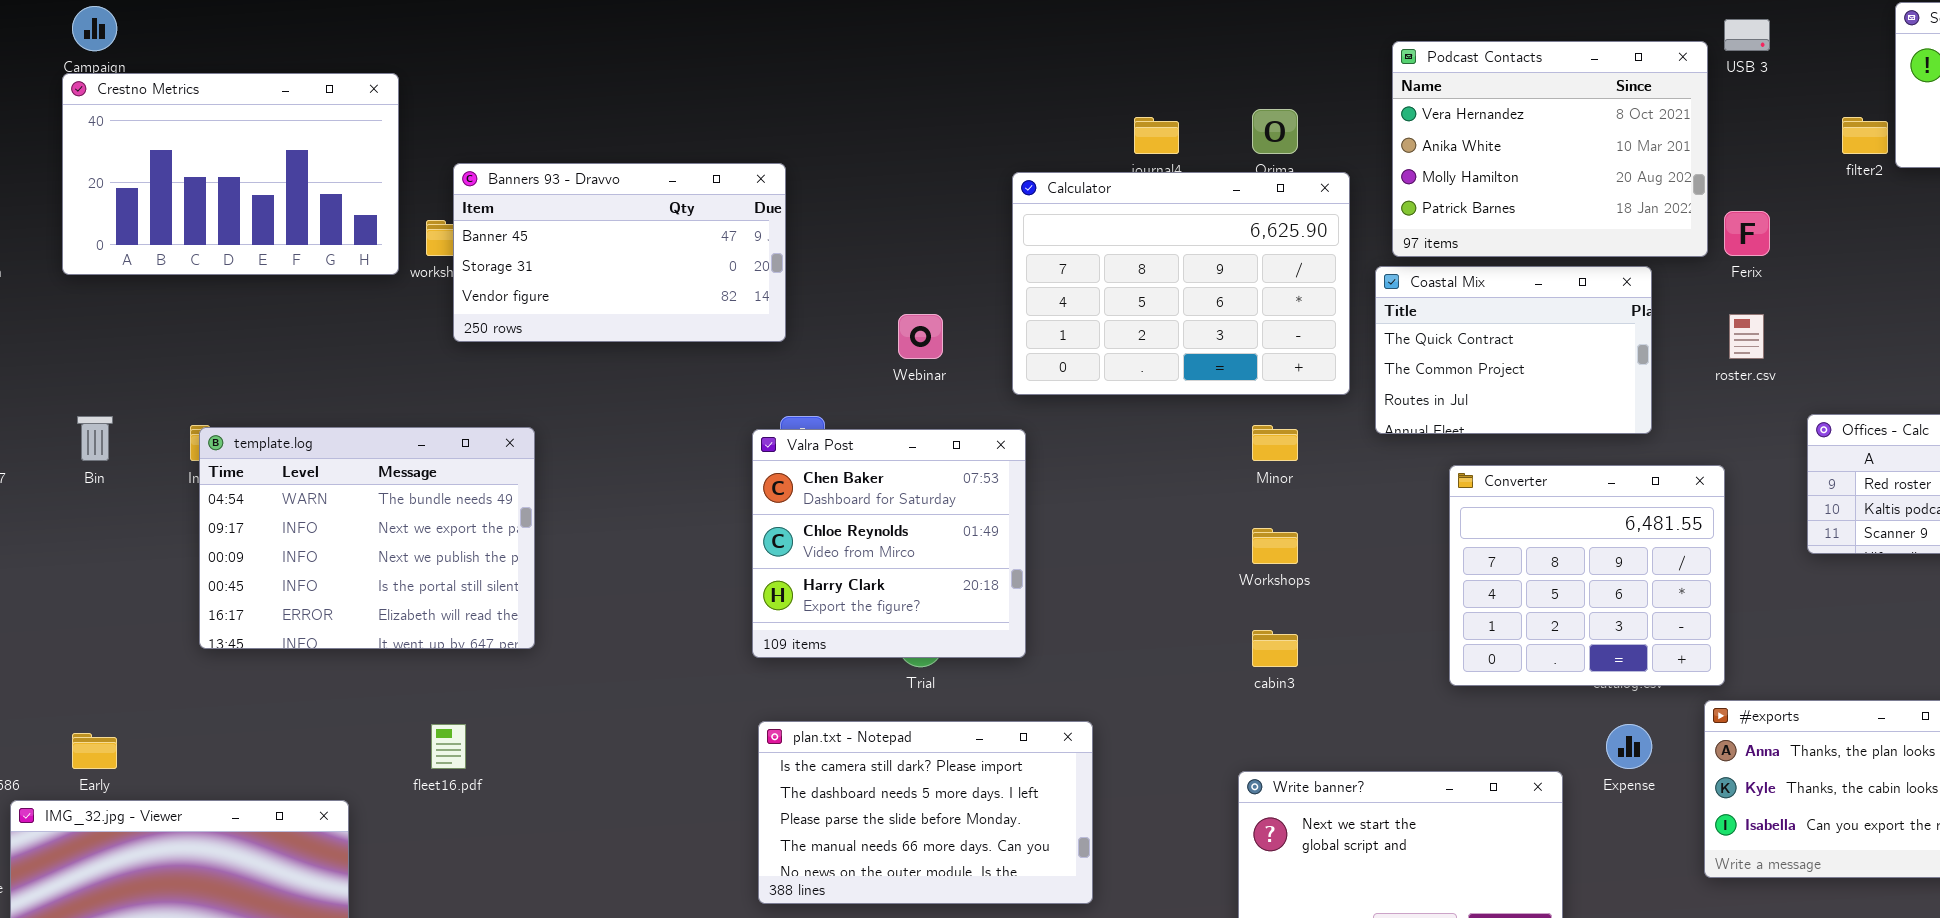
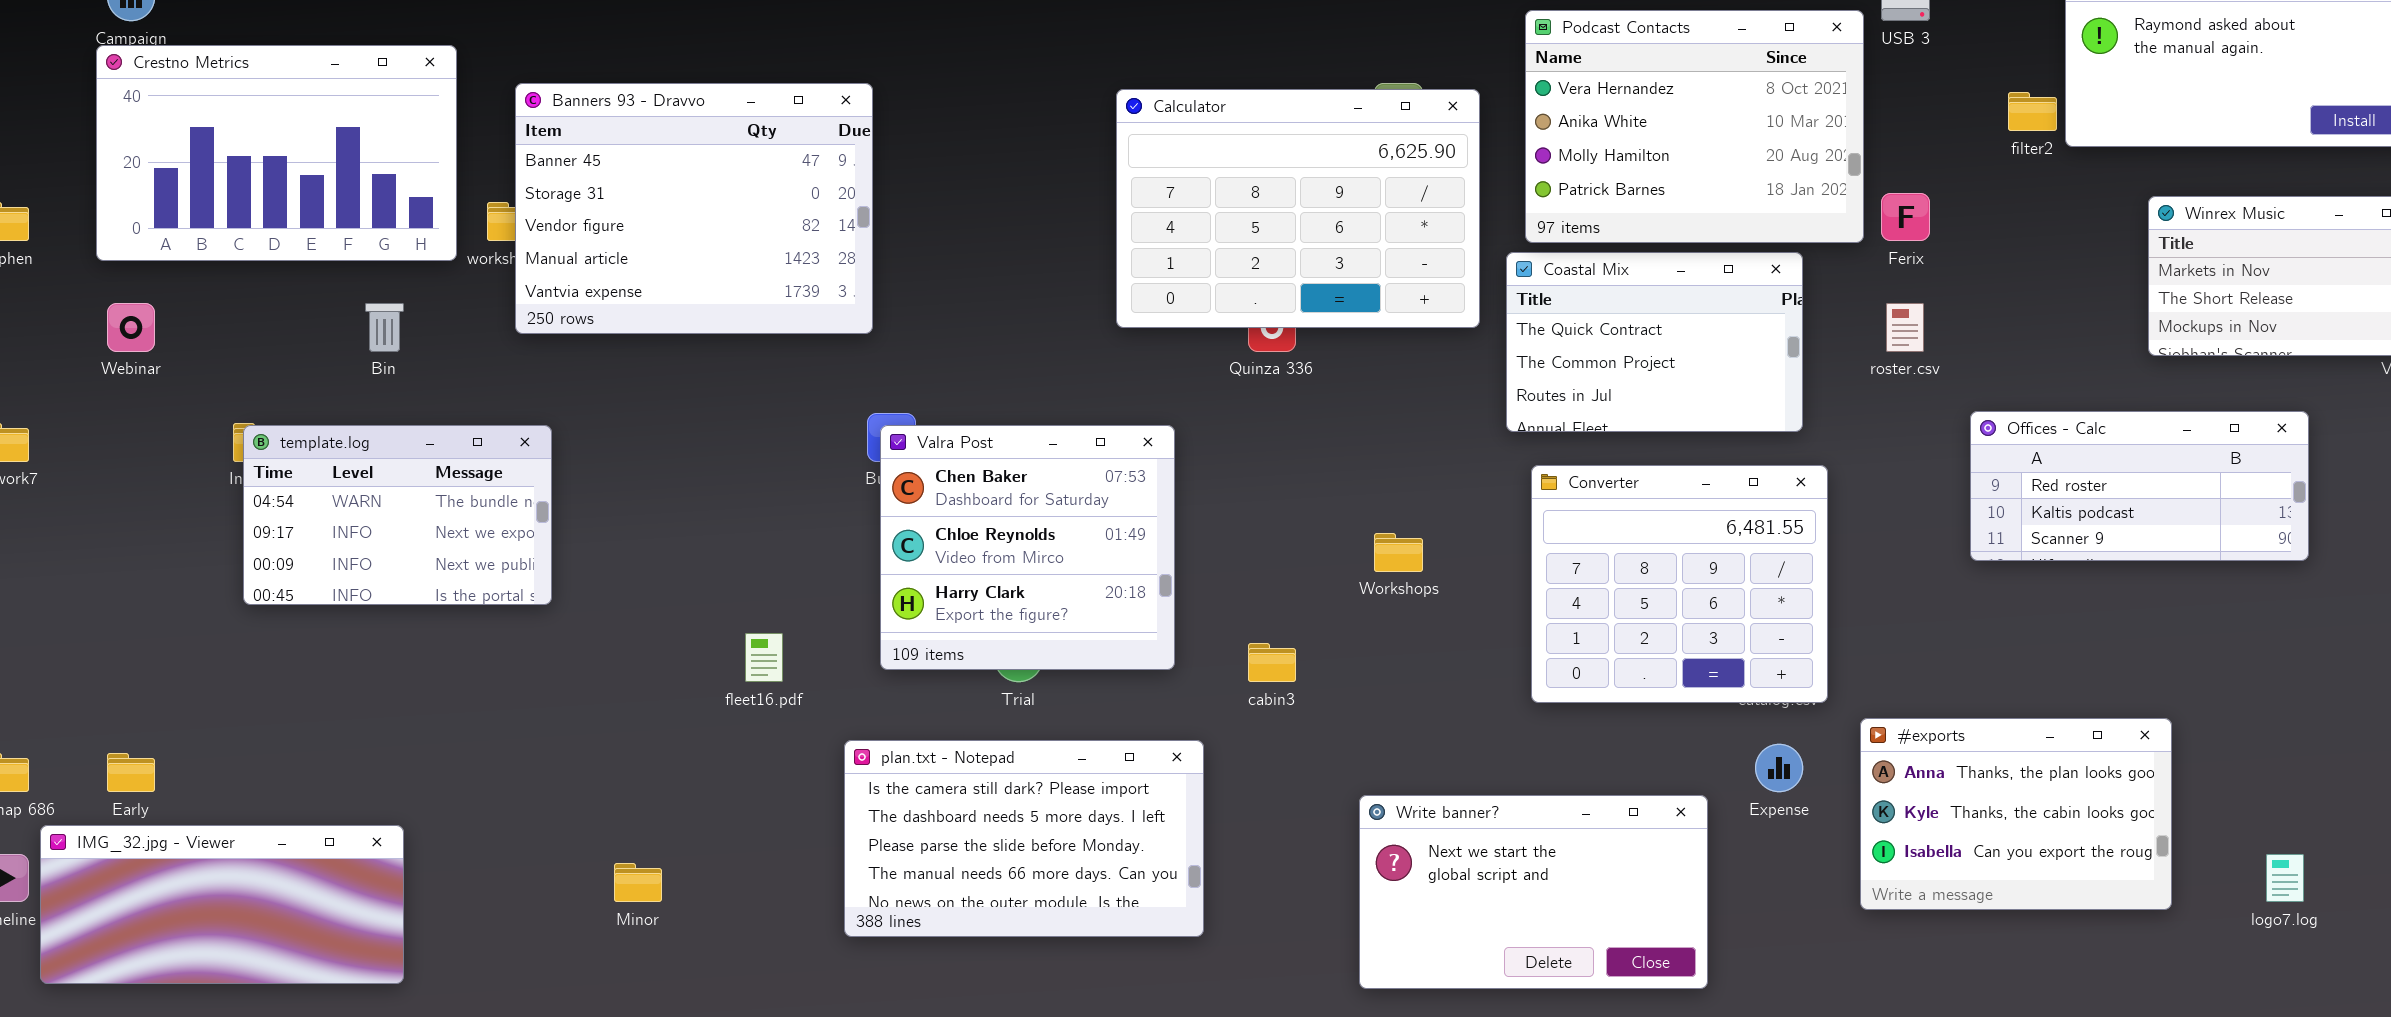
Banners 93 - Dravvo: [453,163,786,342] -> [515,83,873,334], resized
Calculator: [1012,172,1350,395] -> [1116,89,1480,328], moved
Webinar: [898,314,943,359] -> [107,303,155,352], moved
Bin: [77,416,113,461] -> [365,303,404,352], moved
Minor: [1252,425,1298,461] -> [614,863,662,902], moved
template.log: [199,427,535,649] -> [243,425,552,605], resized
Valra Post: [752,429,1026,658] -> [880,425,1175,670], moved
Converter: [1449,465,1725,686] -> [1531,465,1828,703], moved
cabin3: [1252,630,1298,667] -> [1248,643,1296,682], moved
fleet16.pdf: [431,724,466,769] -> [745,633,783,682], moved

